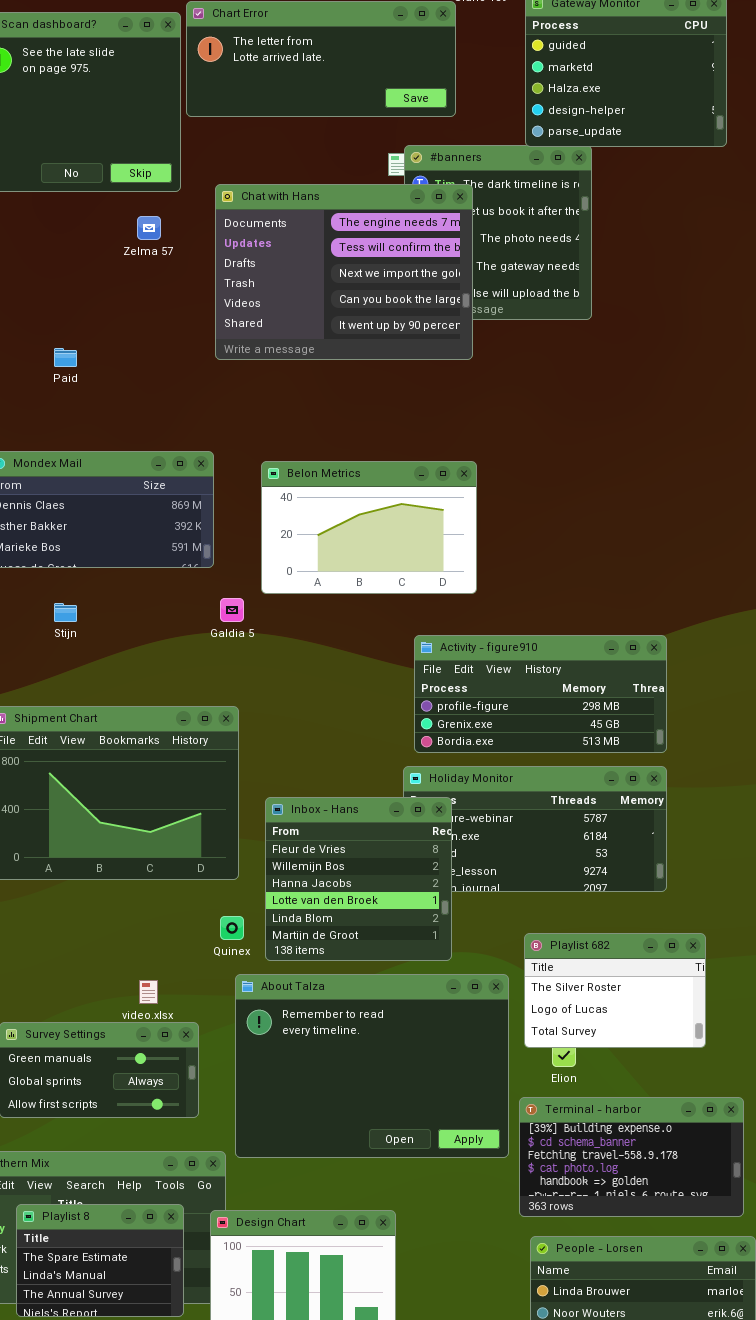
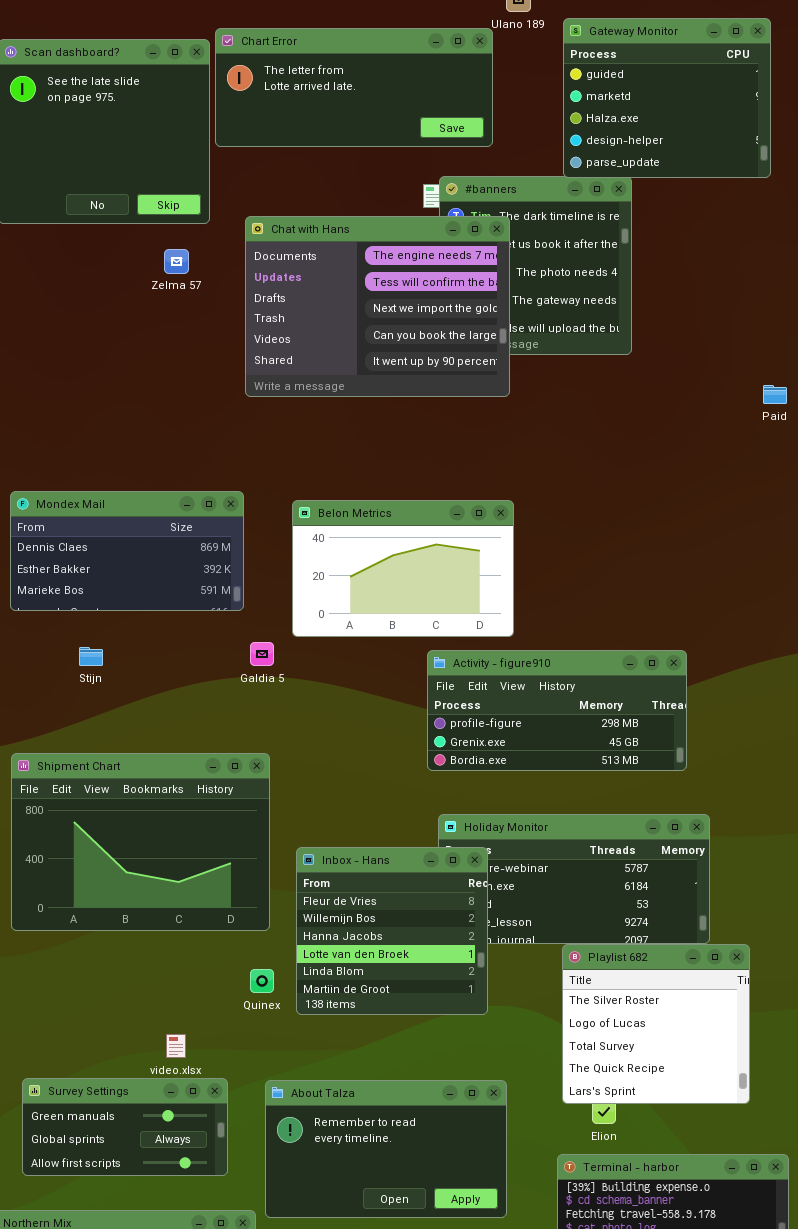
Paid: [54,348,77,367] -> [763,385,787,404], moved
Activity - figure910: [414,635,667,753] -> [427,650,687,771], moved
Playlist 682: [524,933,706,1048] -> [562,944,750,1104], resized
About Talza: [235,974,509,1158] -> [265,1080,507,1218], resized

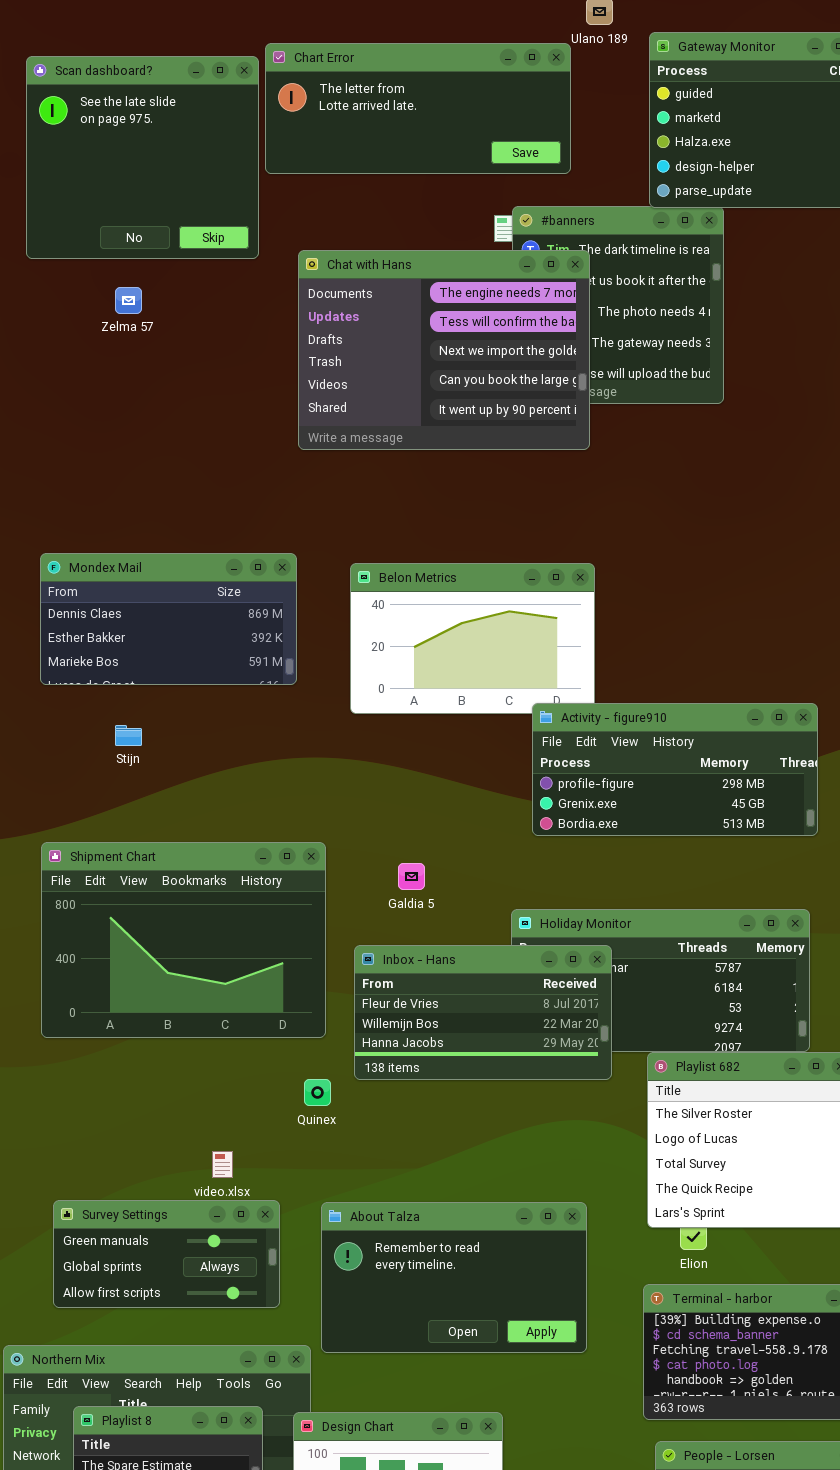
Zelma 57: [164,249,189,274] -> [115,287,142,314], moved
Galdia 5: [250,642,274,666] -> [398,863,425,890], moved
Activity - figure910: [427,650,687,771] -> [532,703,818,836], moved
Inbox - Hans: [296,847,488,1015] -> [354,945,612,1080], resized

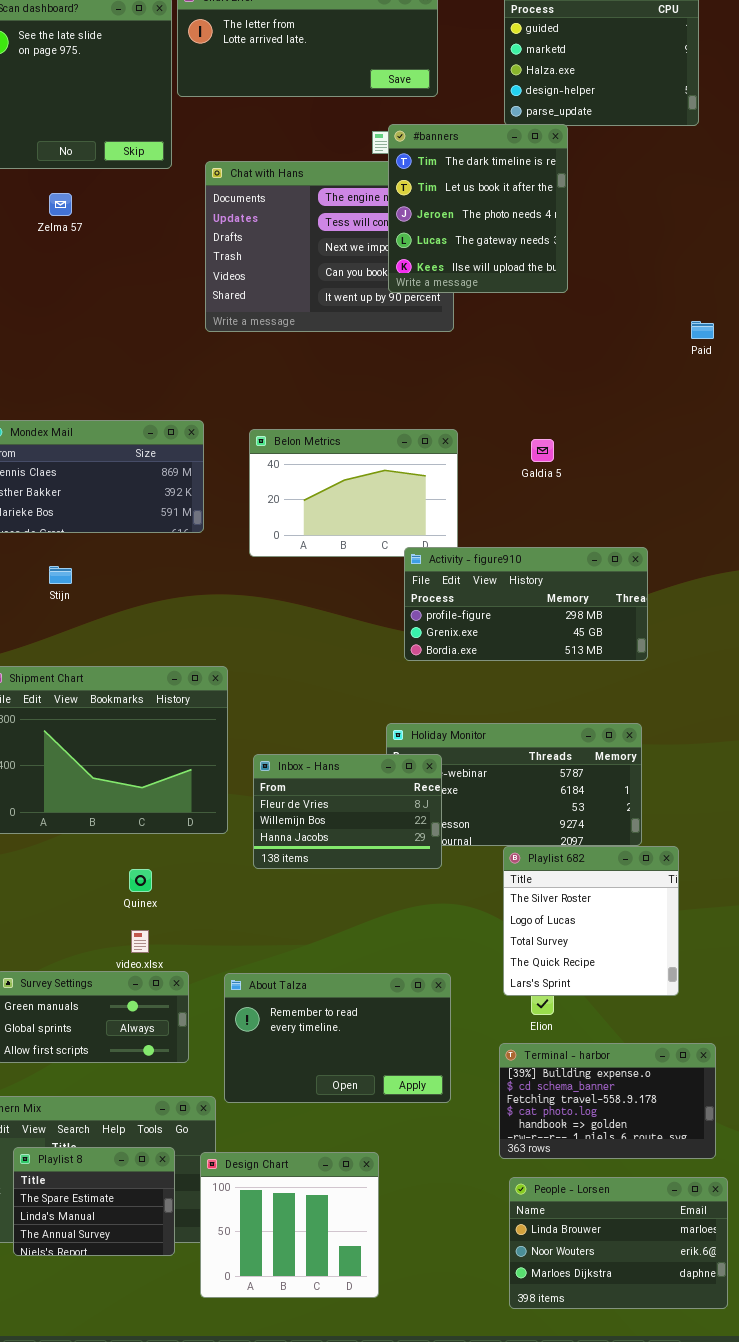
#banners: [512,206,724,404] -> [388,124,568,293], raised
Galdia 5: [398,863,425,890] -> [531,439,554,462], moved
Inbox - Hans: [354,945,612,1080] -> [253,754,442,869], resized
Quinex: [304,1079,331,1106] -> [129,869,152,892], moved

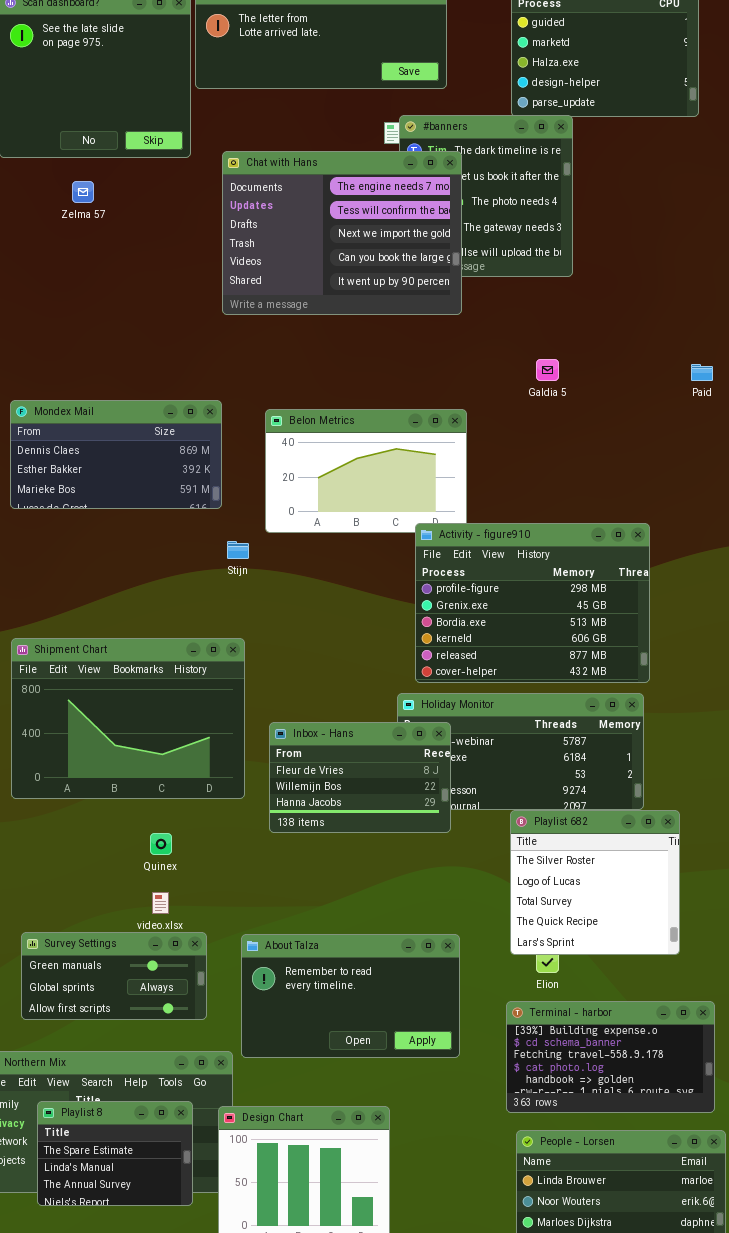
Chat with Hans: [205,161,454,332] -> [222,151,462,315], raised
Paid: [691,321,714,339] -> [691,364,713,381], moved
Galdia 5: [531,439,554,462] -> [536,359,559,381], moved
Activity - figure910: [404,547,648,661] -> [415,523,650,683], resized
Stijn: [49,566,72,584] -> [227,541,249,559], moved

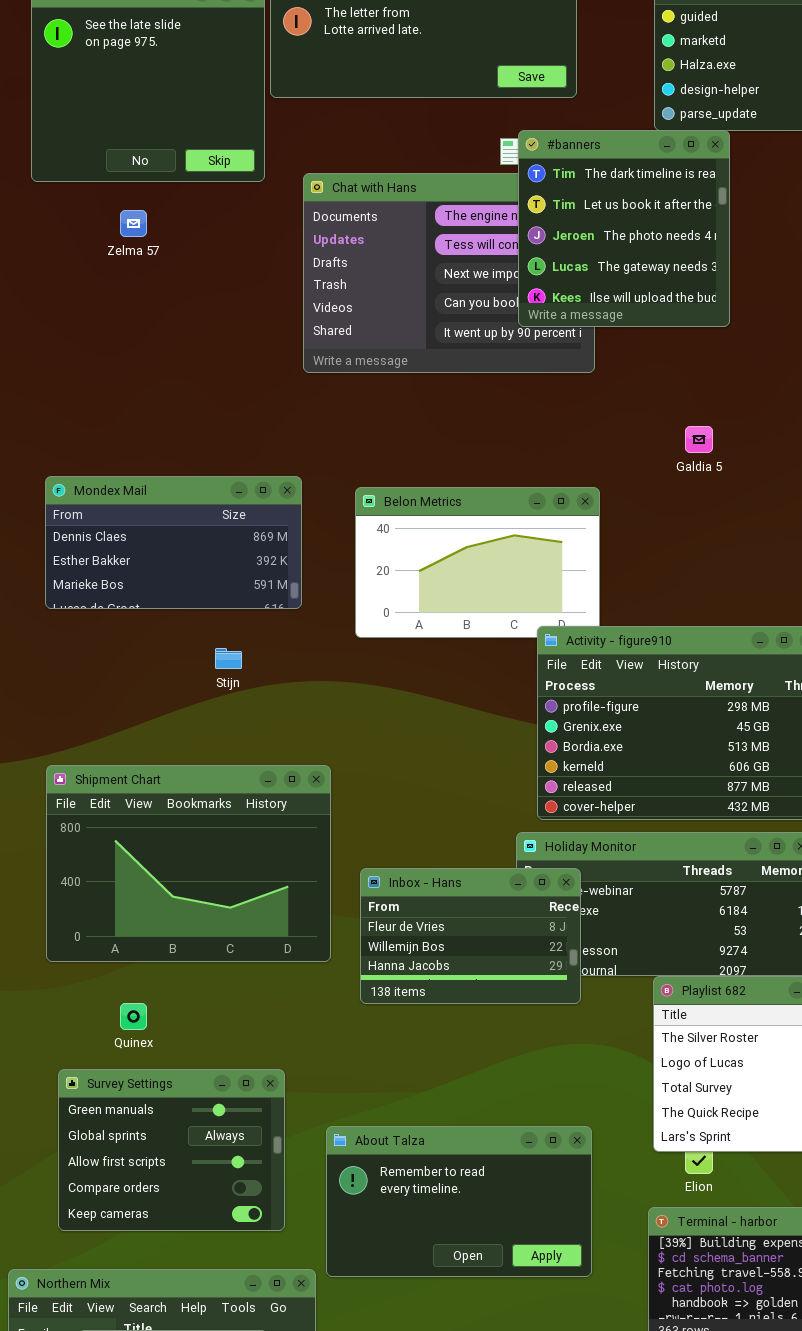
#banners: [399,115,573,277] -> [518,130,730,327], raised
Stijn: [227,541,249,559] -> [215,648,242,669], moved
Quinex: [150,833,172,855] -> [120,1003,147,1030], moved
Survey Settings: [21,932,207,1020] -> [58,1069,285,1231], resized

